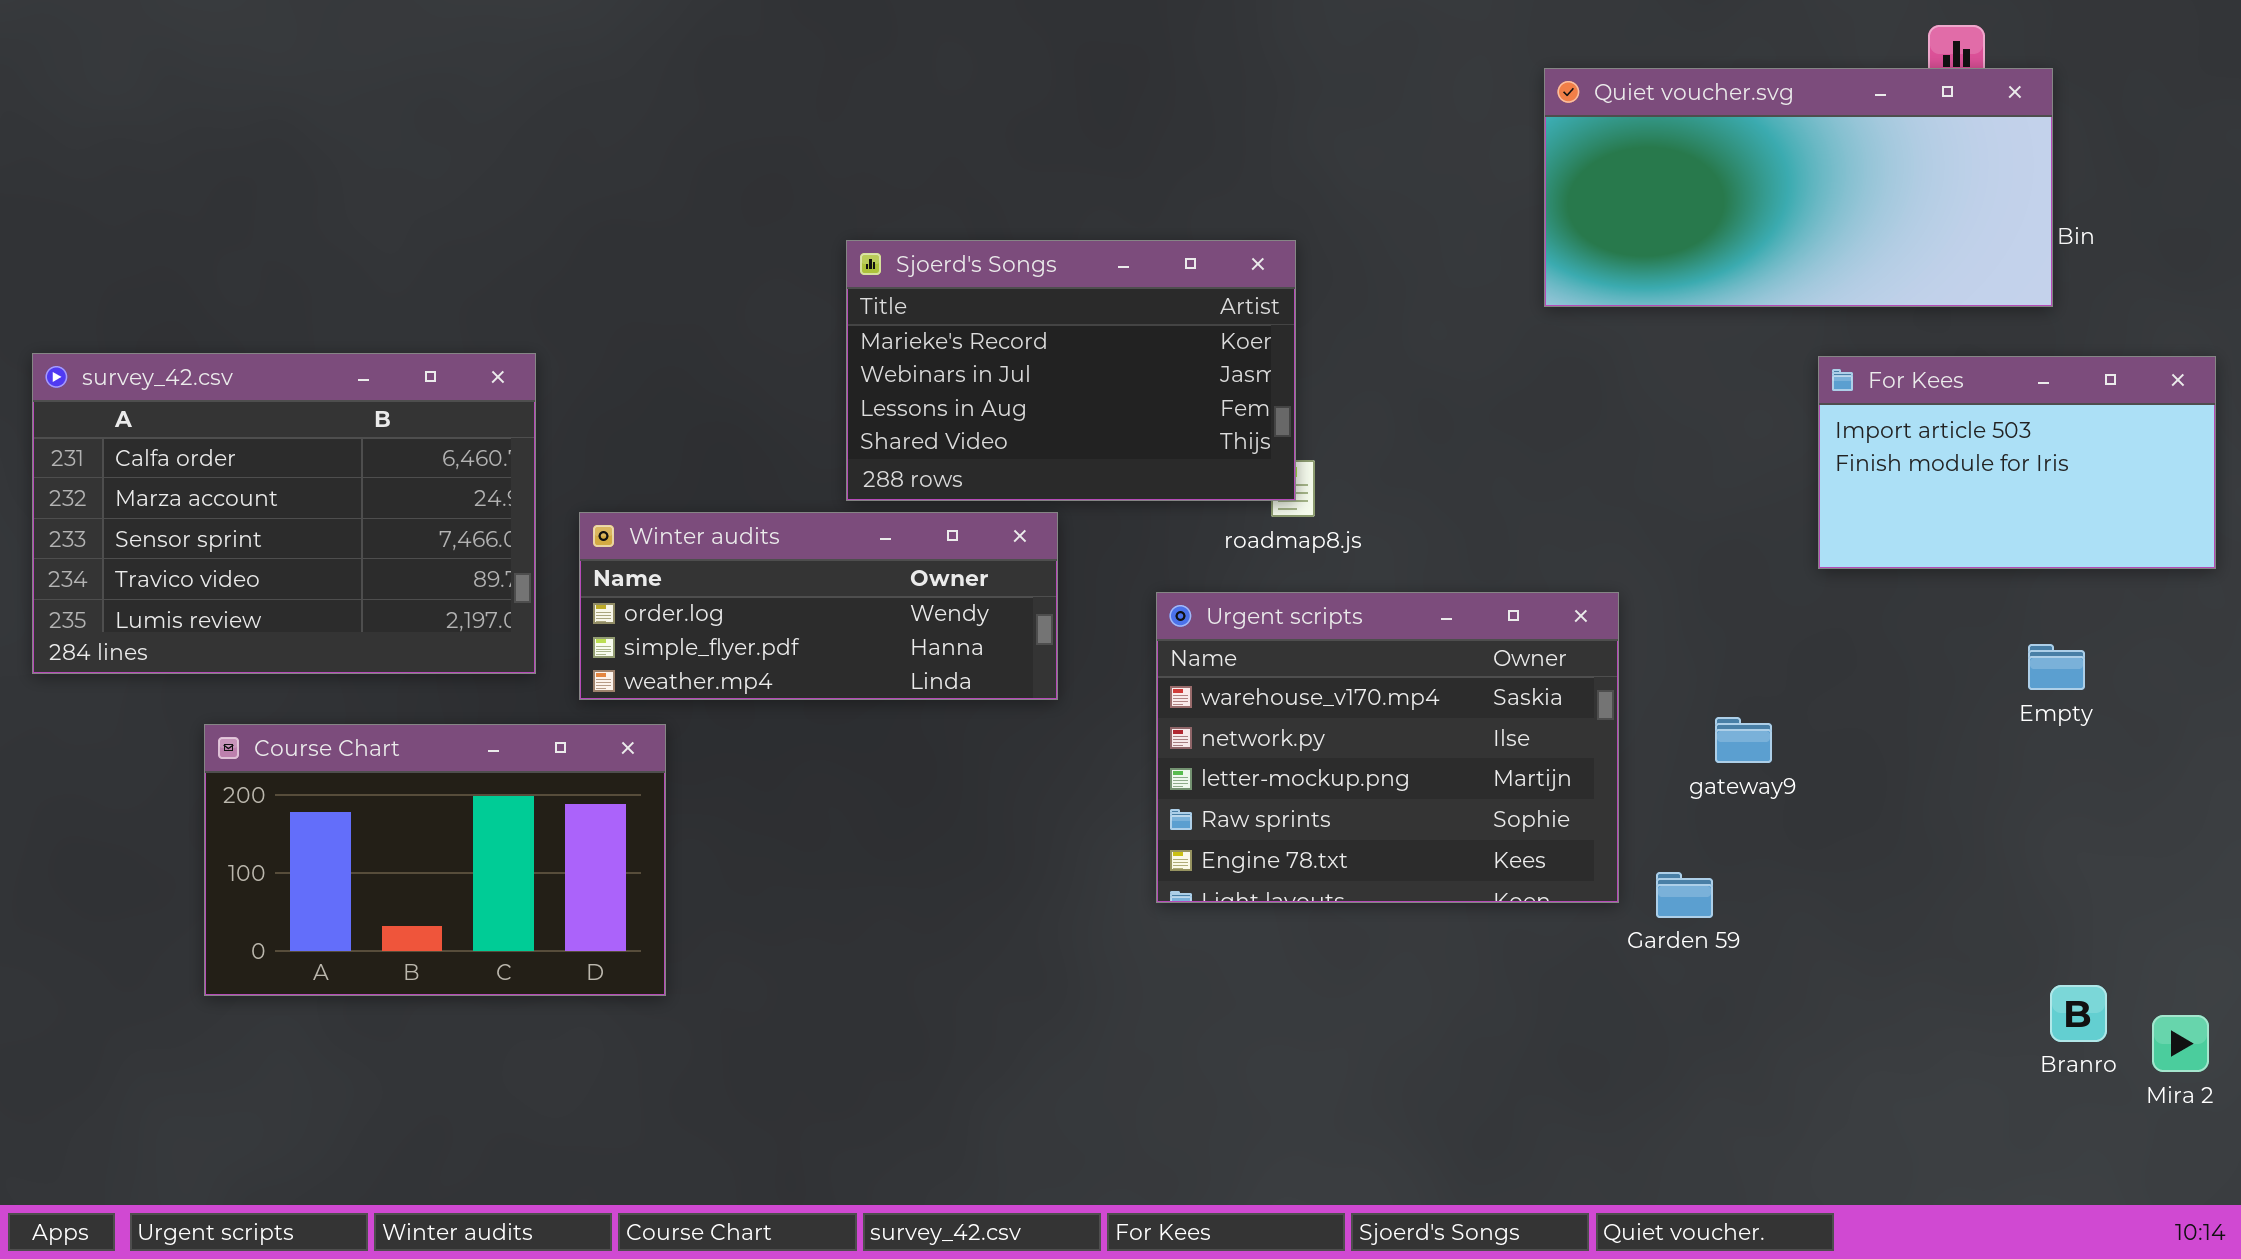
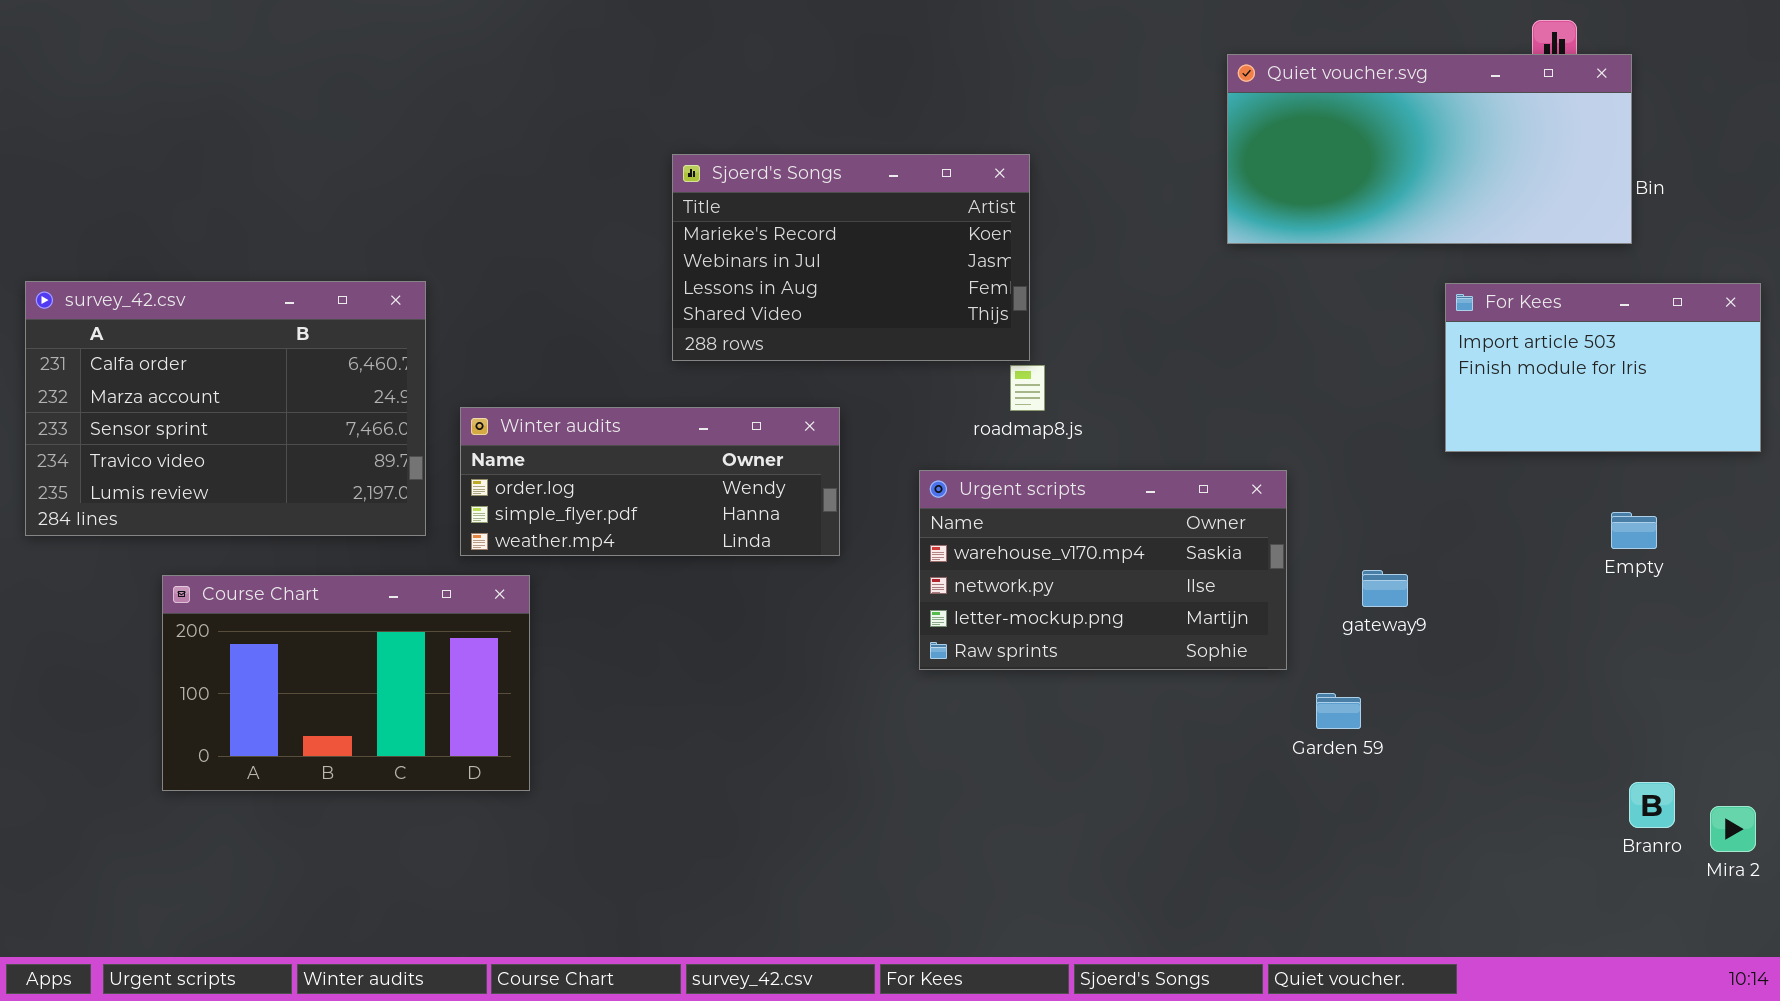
Sjoerd's Songs: [846,240,1296,501] -> [672,154,1030,361], moved
Urgent scripts: [1156,592,1619,903] -> [919,470,1287,670], resized

